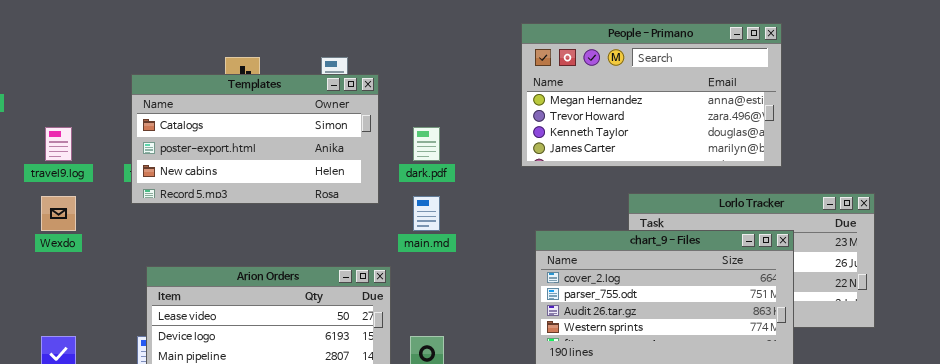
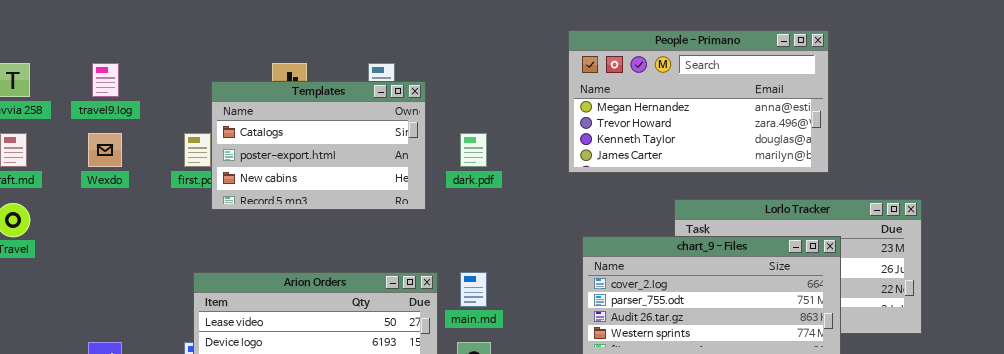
Templates: [131,74,379,204] -> [211,81,426,210], resized
travel9.log: [45,127,72,161] -> [92,63,119,97], moved
Wexdo: [41,196,76,231] -> [88,133,122,167], moved
main.md: [413,196,440,231] -> [460,272,487,307], moved

